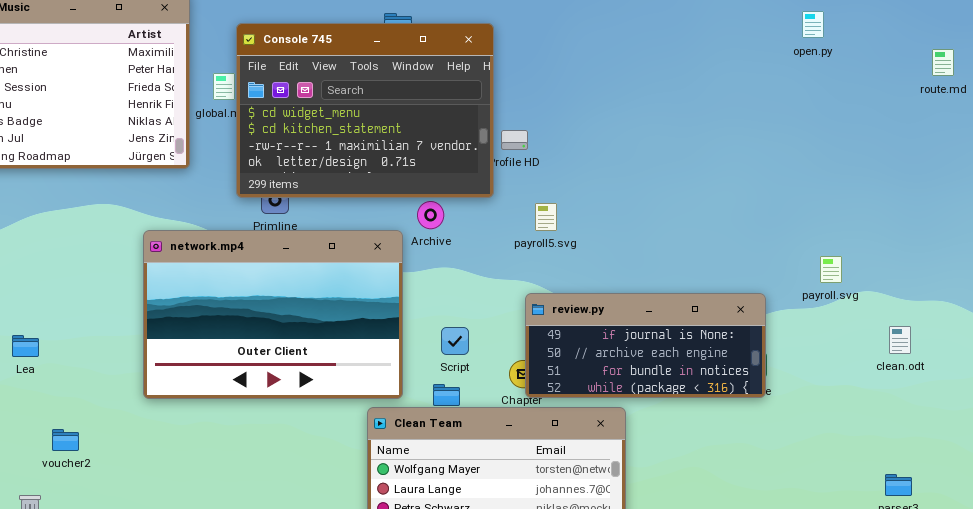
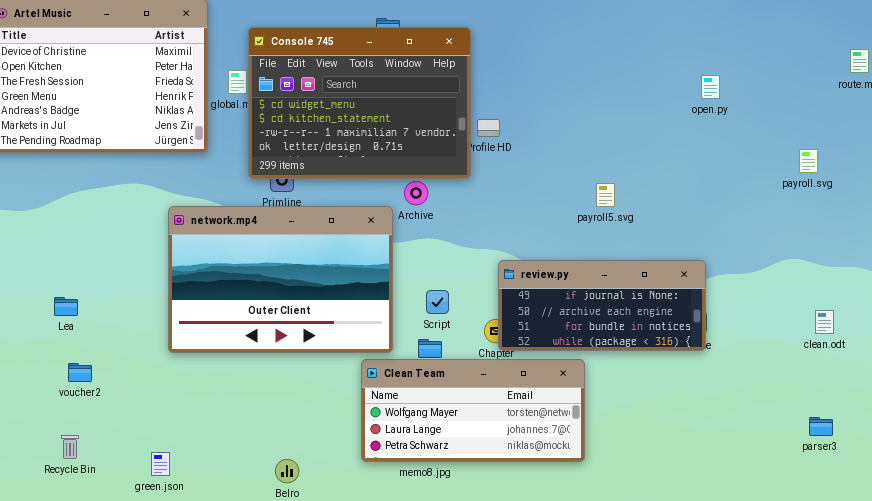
open.py: [802,11,824,38] -> [701,75,720,99], moved
payroll5.svg: [535,203,557,231] -> [596,183,615,207], moved
payroll.svg: [820,256,842,283] -> [799,149,818,173], moved
clean.odt: [889,326,911,354] -> [815,310,834,334], moved
voucher2: [52,429,79,451] -> [68,363,92,382], moved

